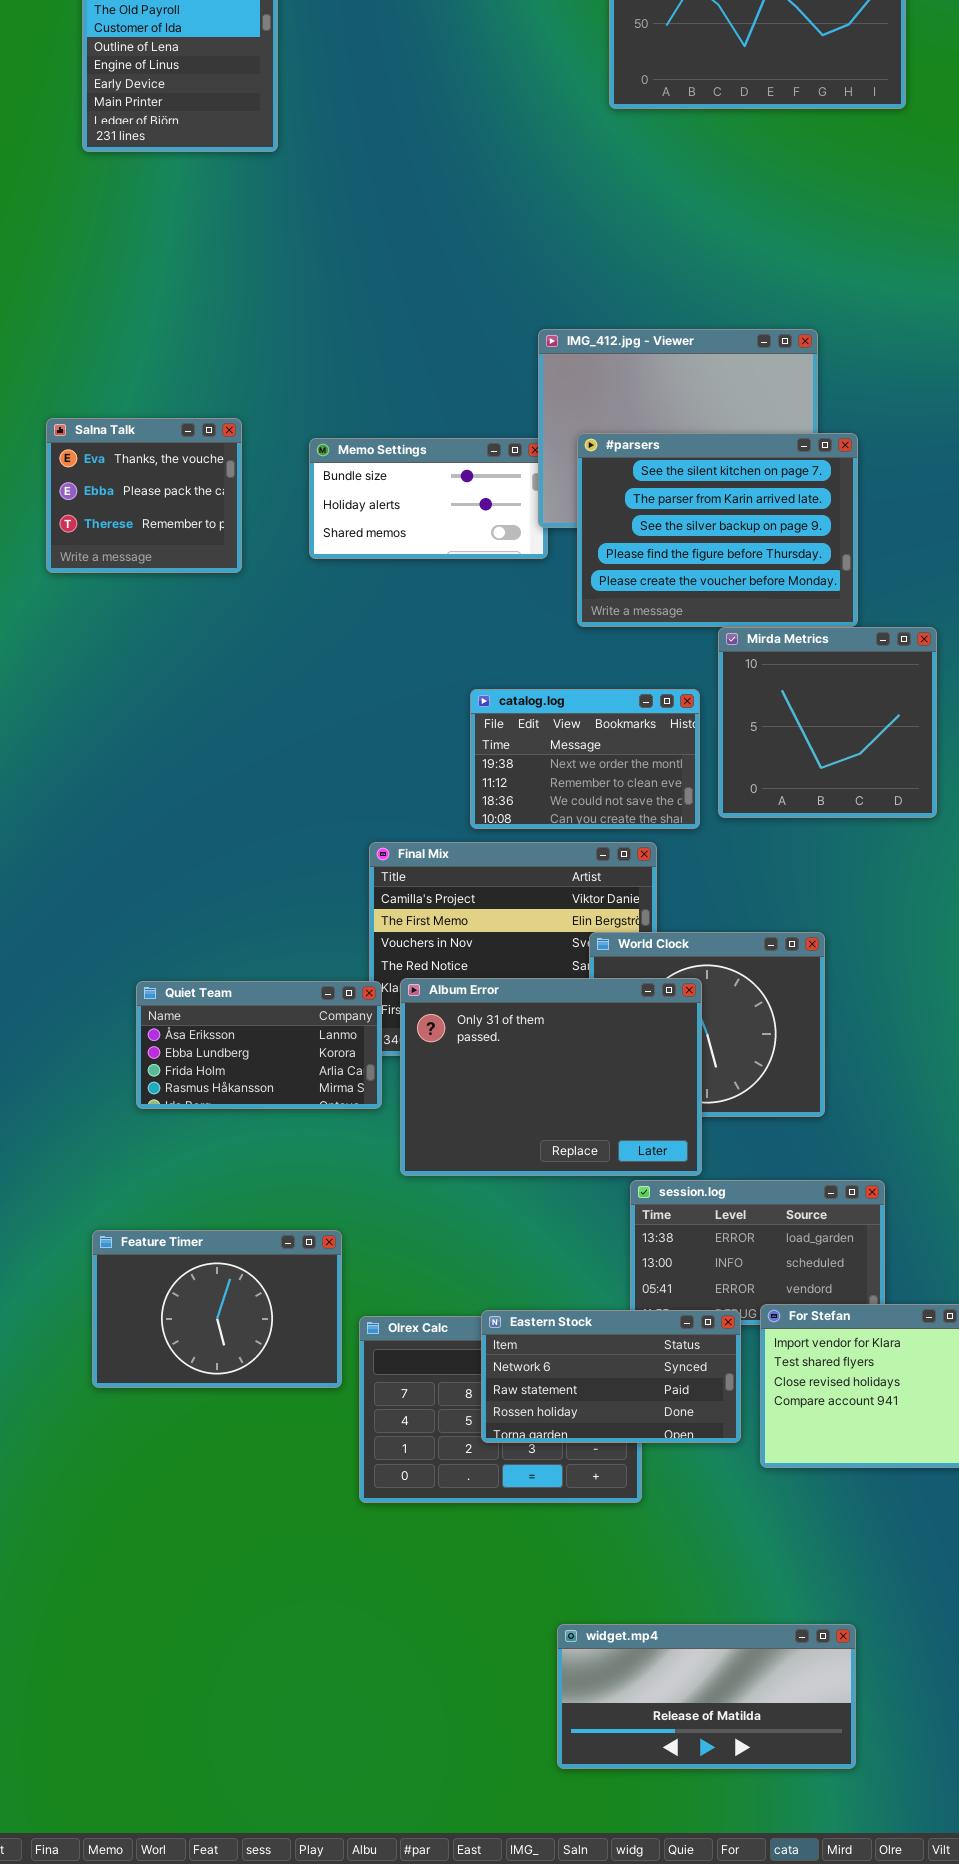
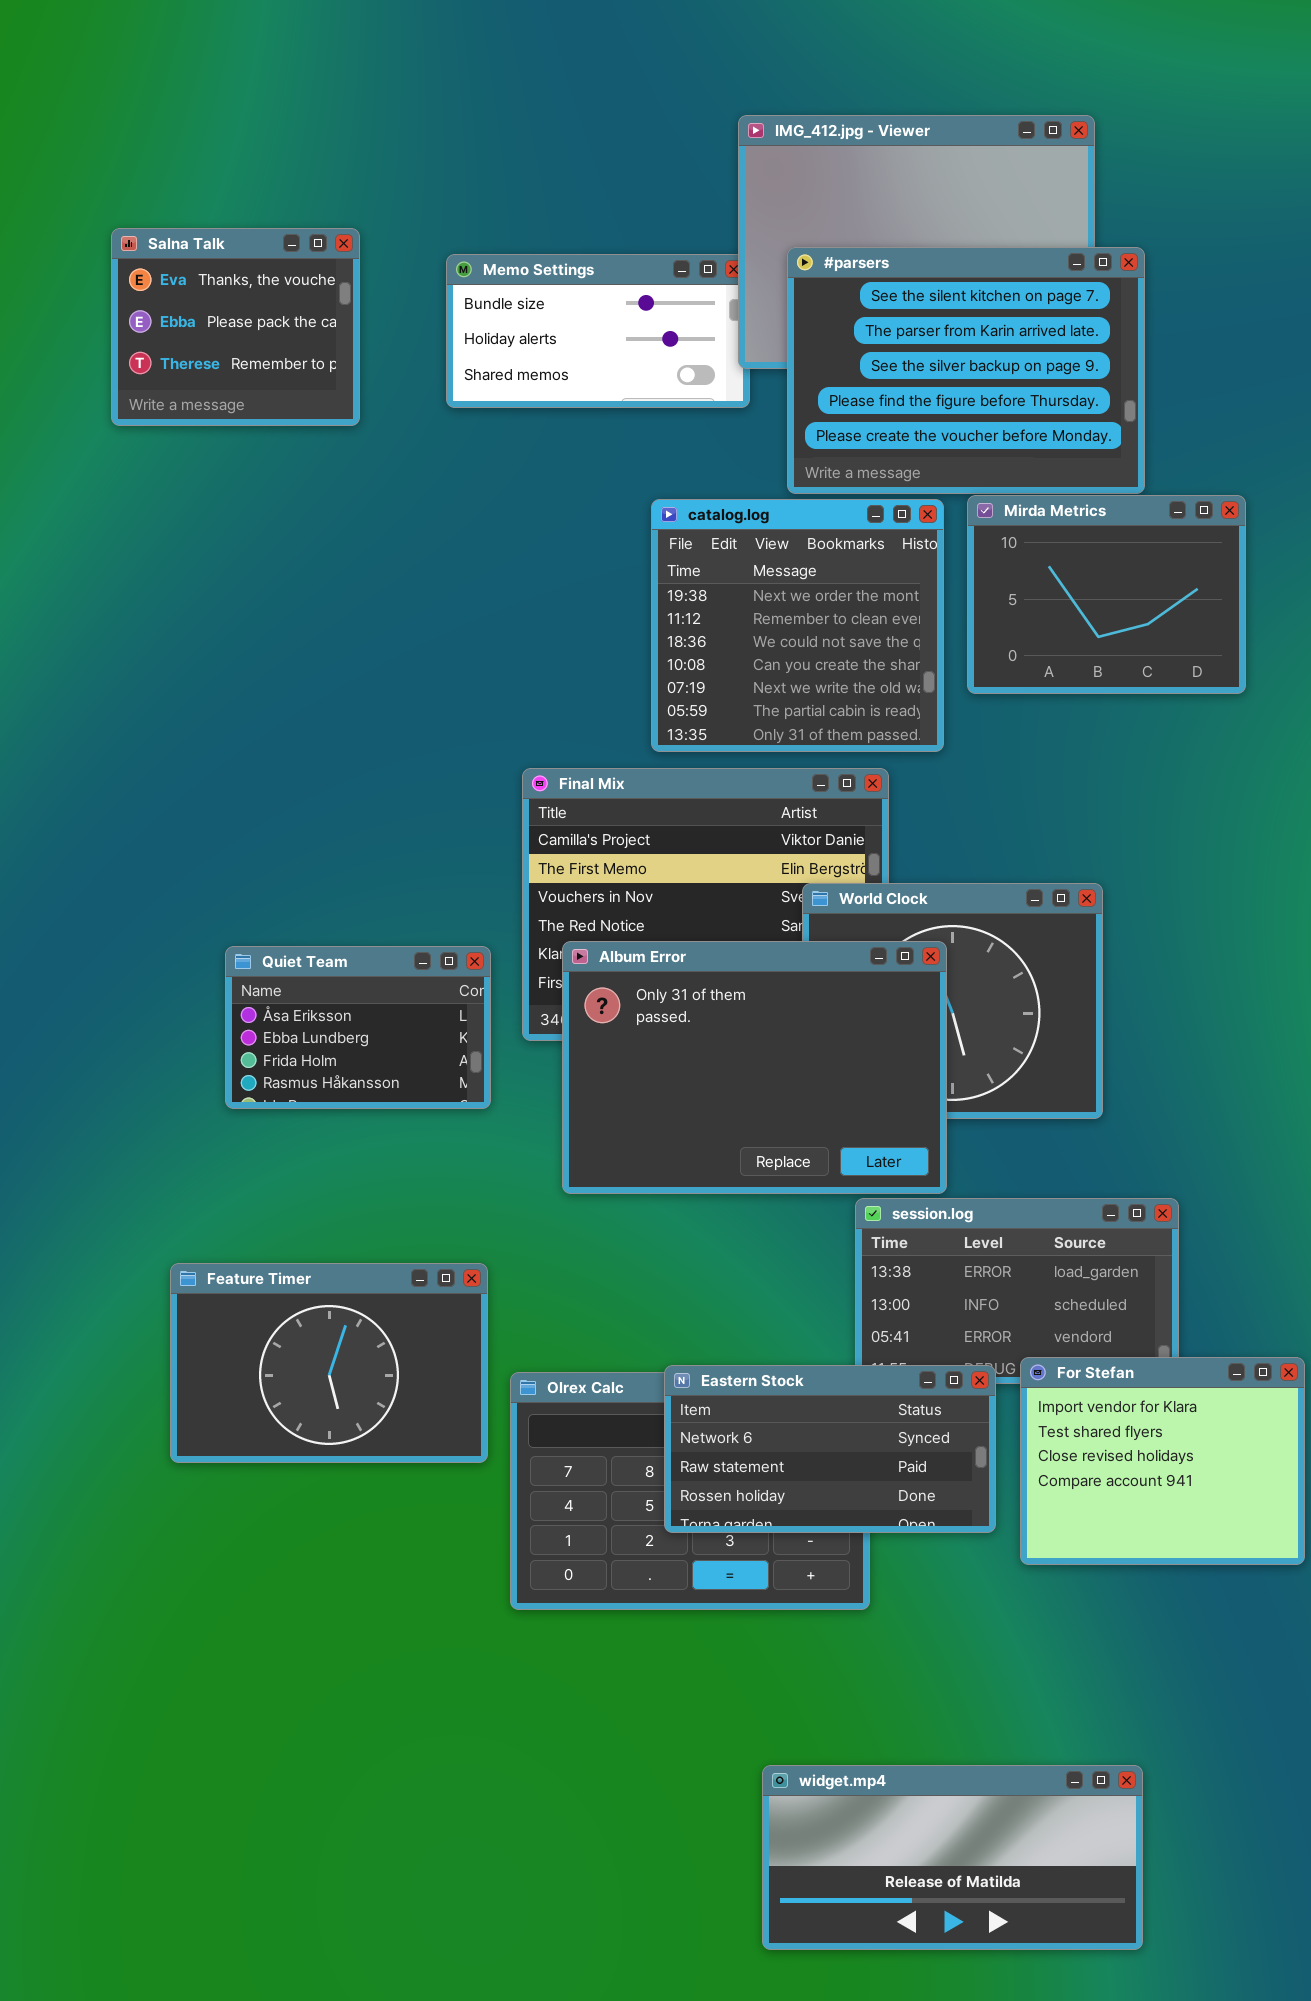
Mirda Metrics: [718,627,937,818] -> [967,495,1246,694], resized
catalog.log: [470,689,700,829] -> [651,499,944,752], resized
Quiet Team: [136,981,382,1109] -> [225,946,491,1109], resized

